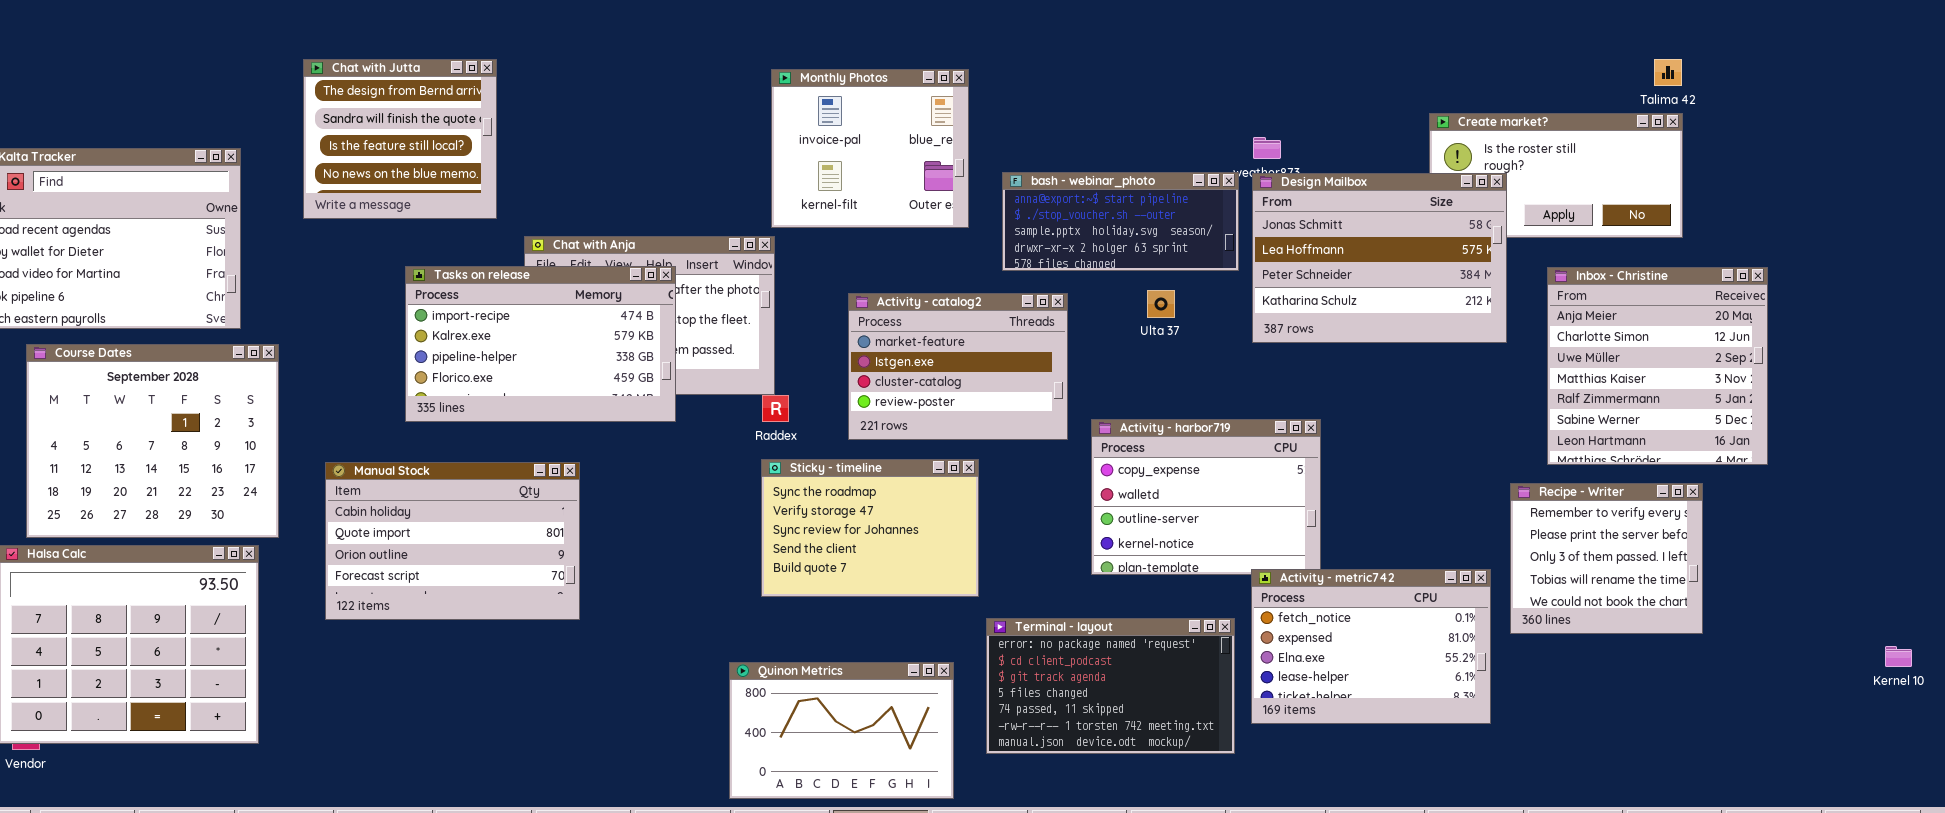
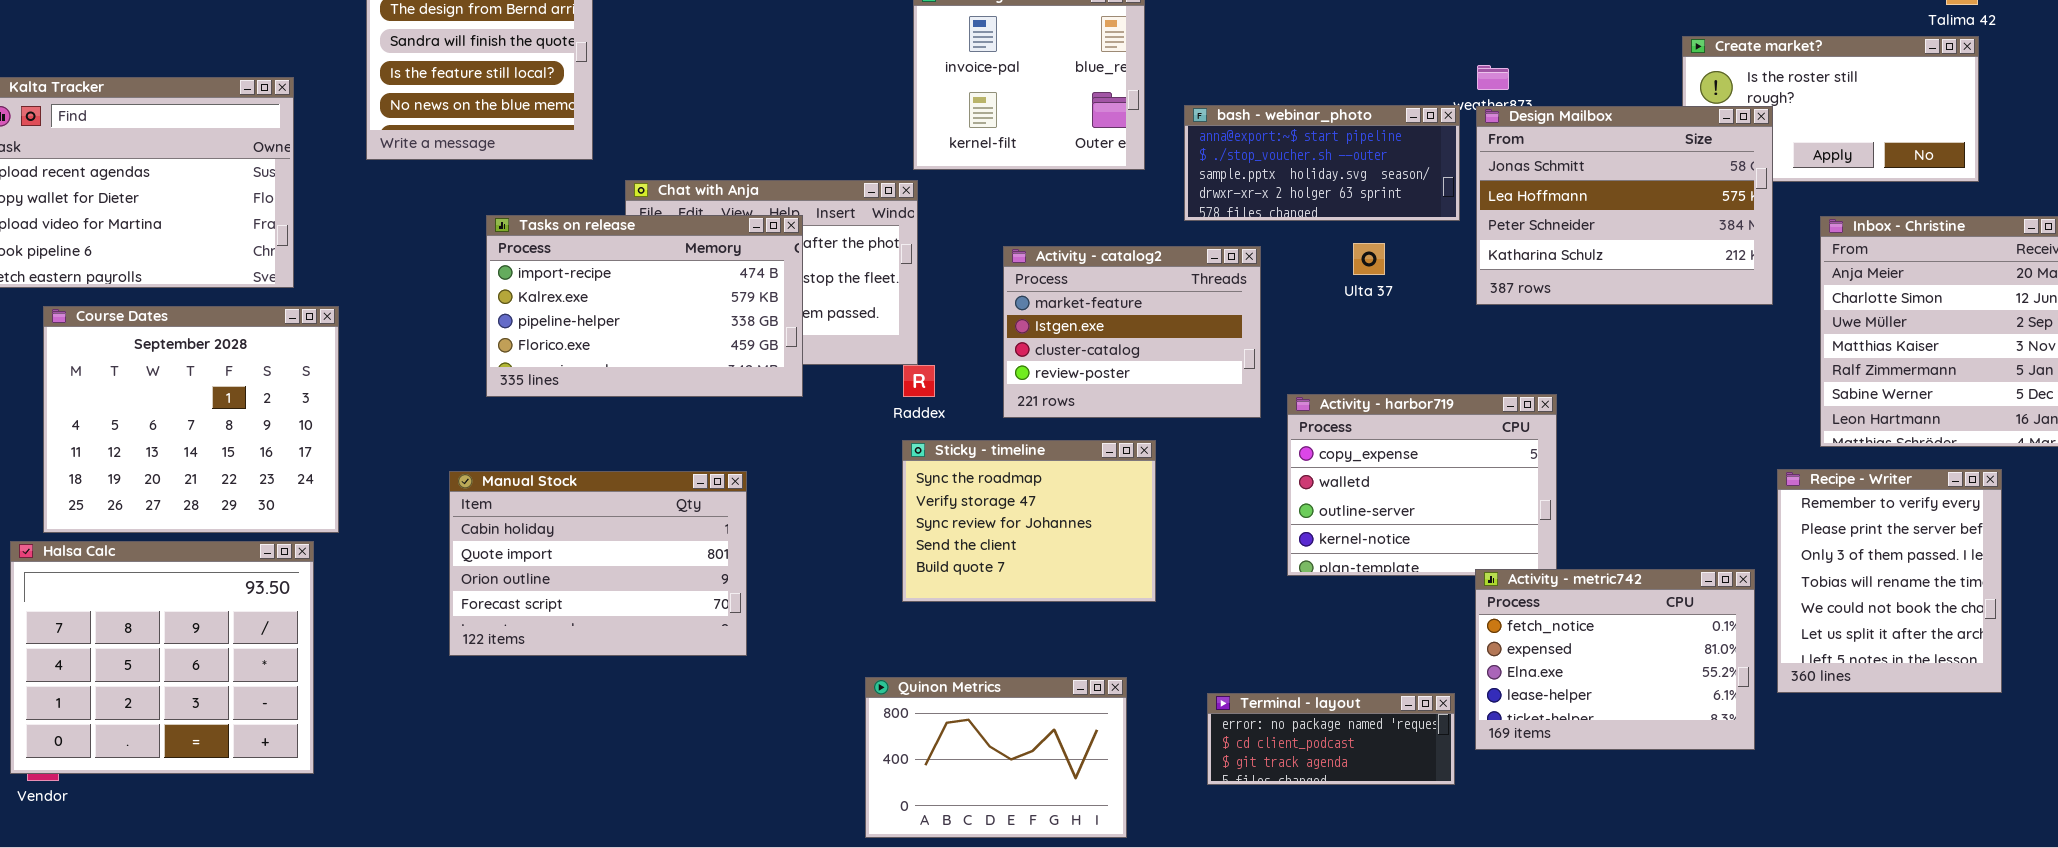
Manual Stock: [325,462,580,620] -> [449,471,747,656], moved
Recipe - Writer: [1510,483,1703,634] -> [1777,469,2002,693], resized
Terminal - layout: [986,618,1235,754] -> [1207,693,1455,785], resized

